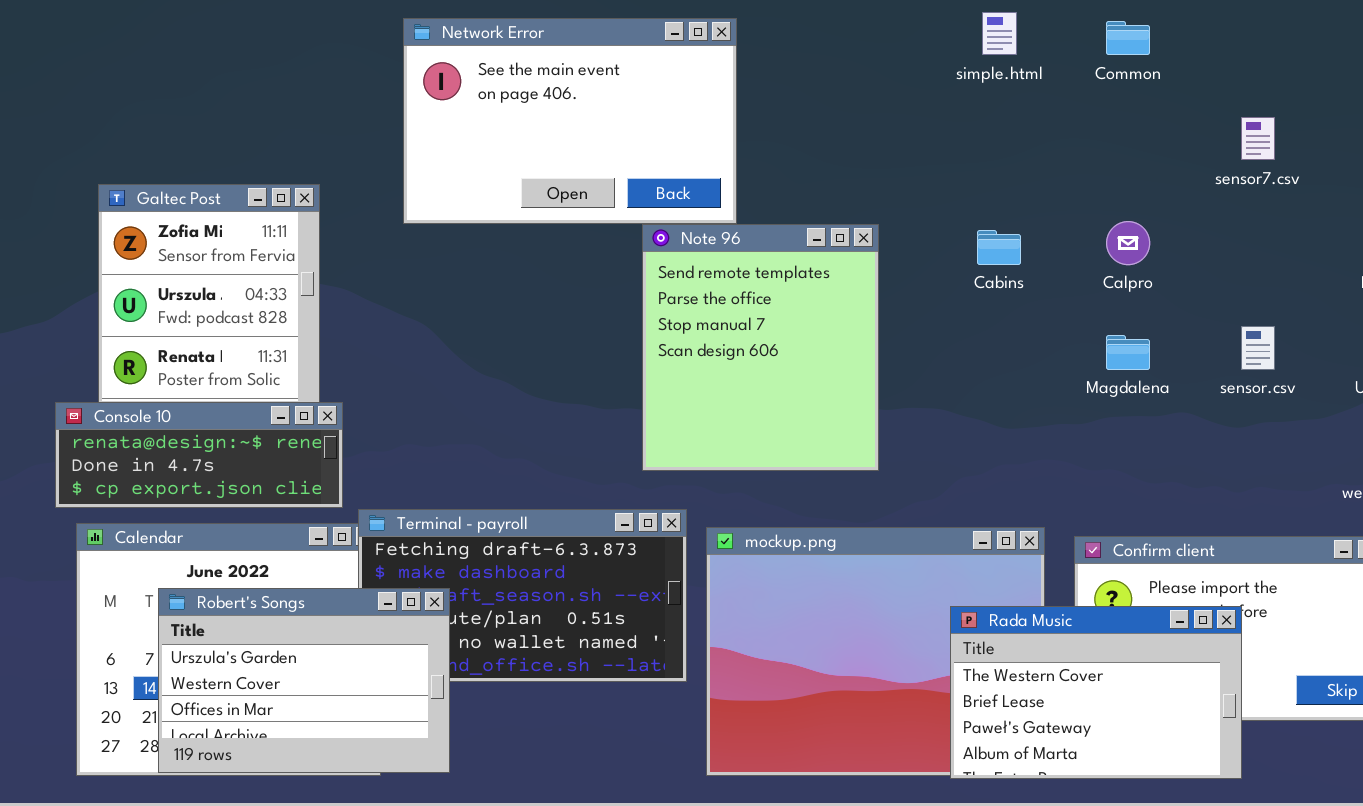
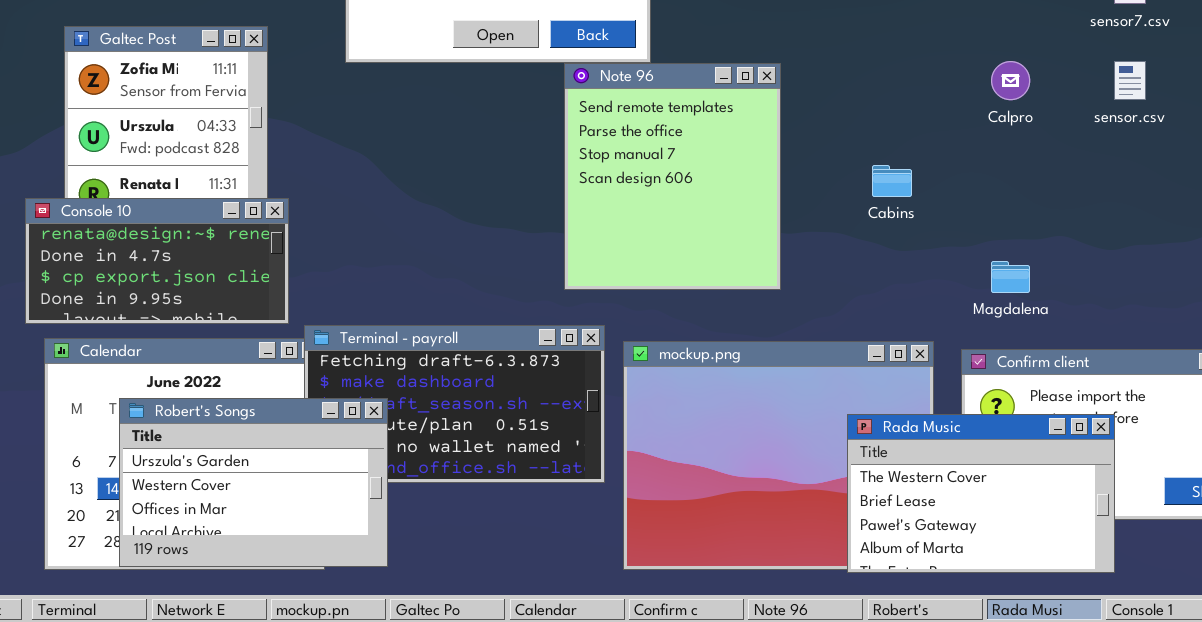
Cabins: [977,230,1021,265] -> [872,165,912,197], moved
sensor.csv: [1241,326,1275,370] -> [1114,61,1146,100], moved
Magdalena: [1106,335,1150,370] -> [991,261,1030,293], moved
Console 10: [55,402,343,508] -> [25,198,289,324], resized

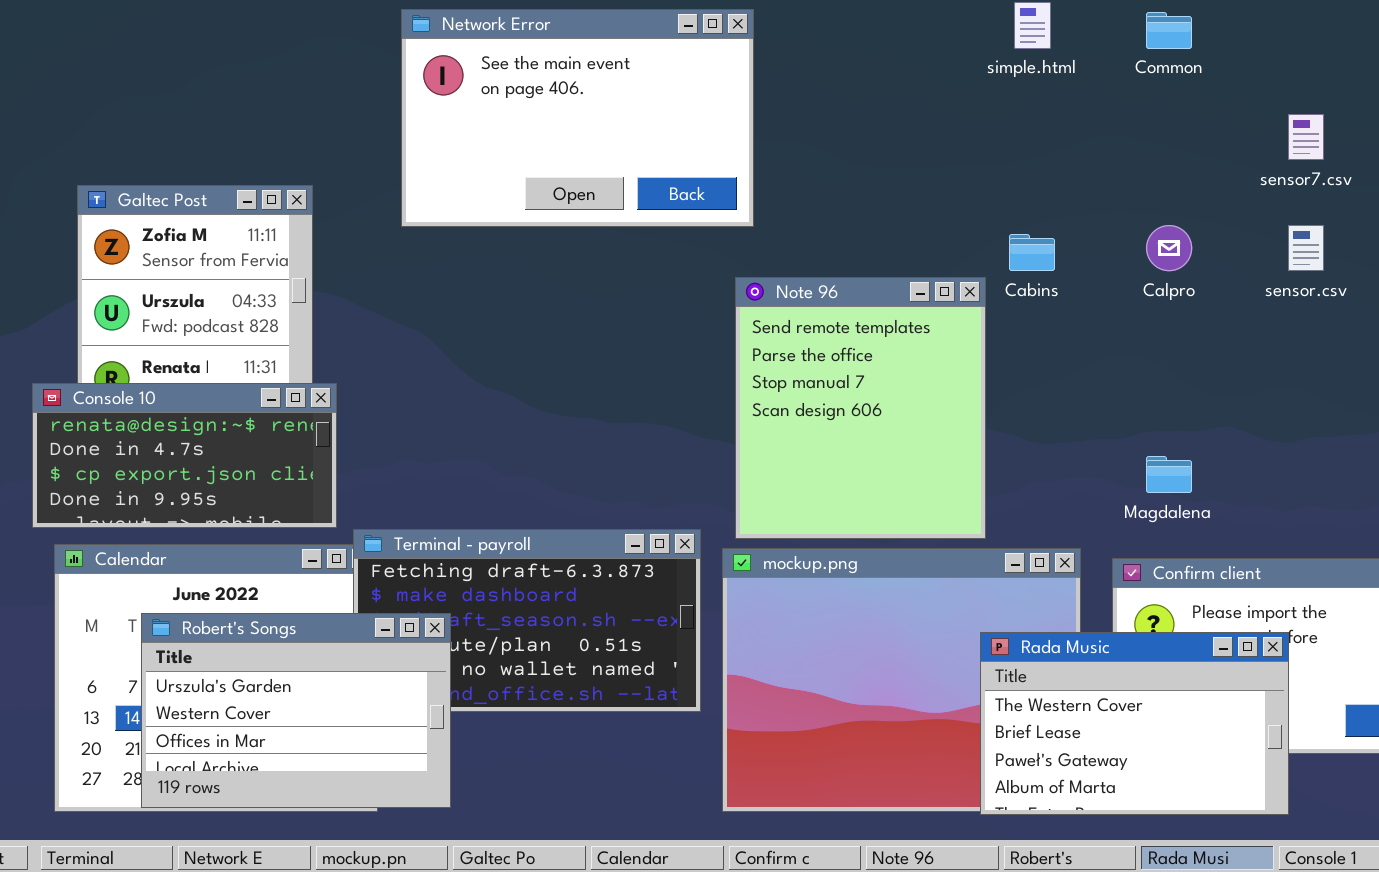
Note 96: [564,63,781,290] -> [735,277,986,539], moved
Cabins: [872,165,912,197] -> [1009,234,1055,271], moved

